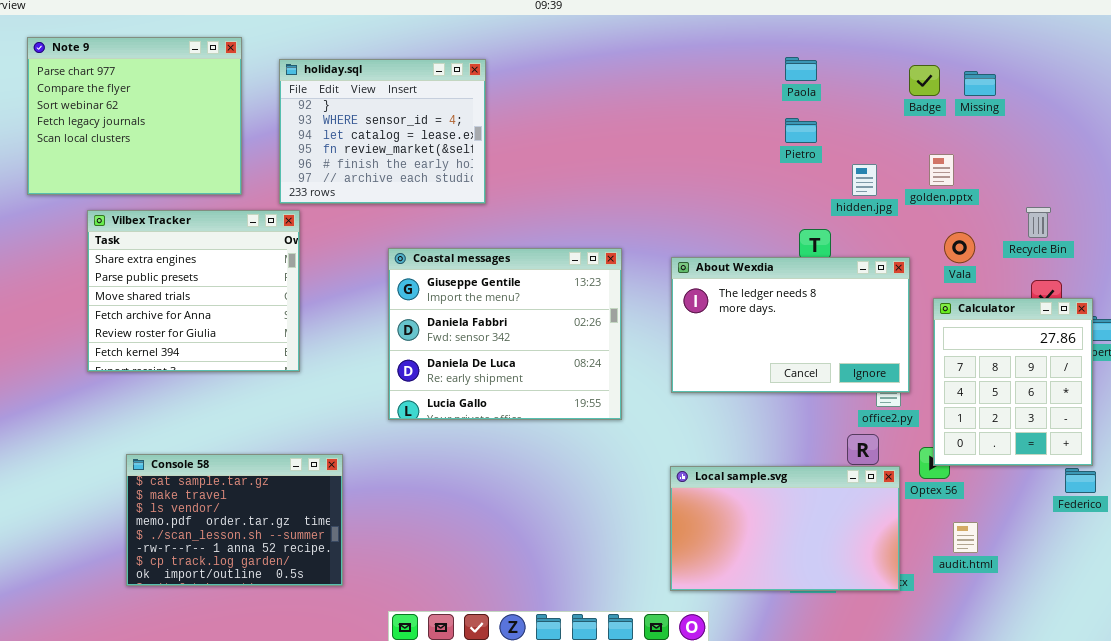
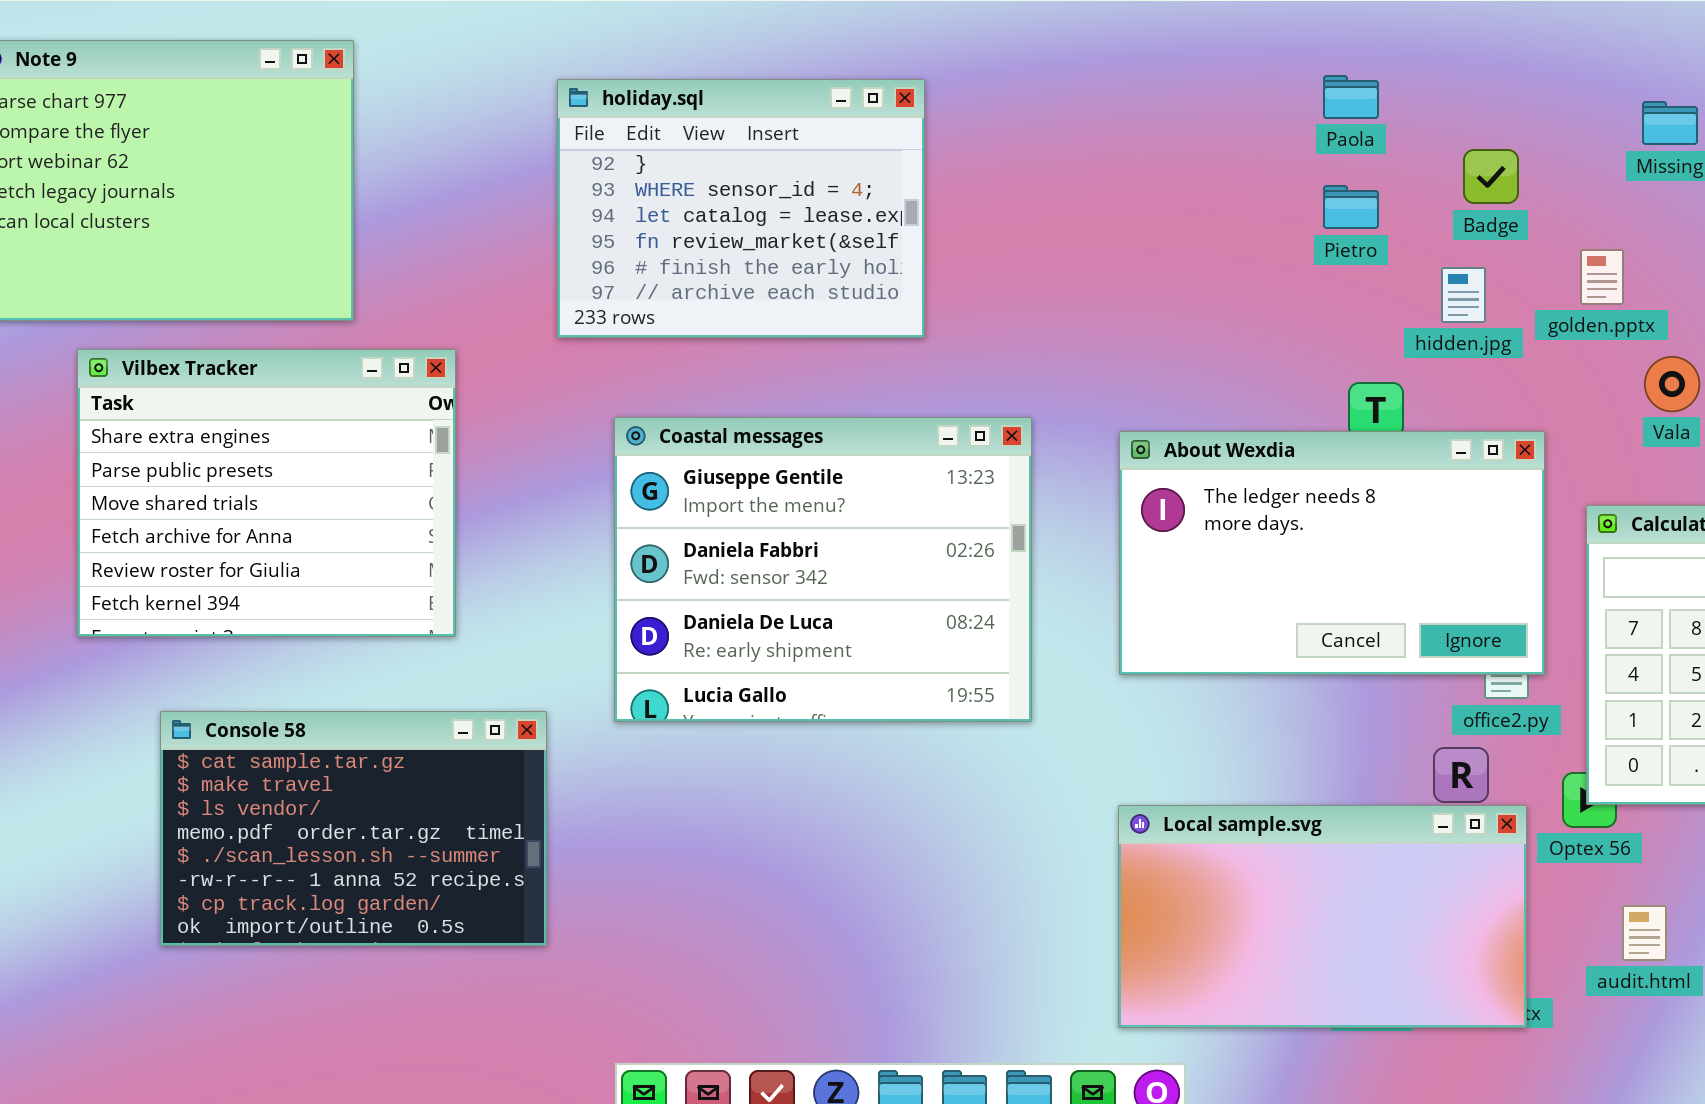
holiday.sql: [279,59,486,204] -> [557,79,925,338], moved
Badge: [909,65,940,96] -> [1463,149,1519,204], moved
Vala: [944,232,975,263] -> [1644,356,1700,412], moved
Console 58: [126,454,343,586] -> [160,711,547,946], moved

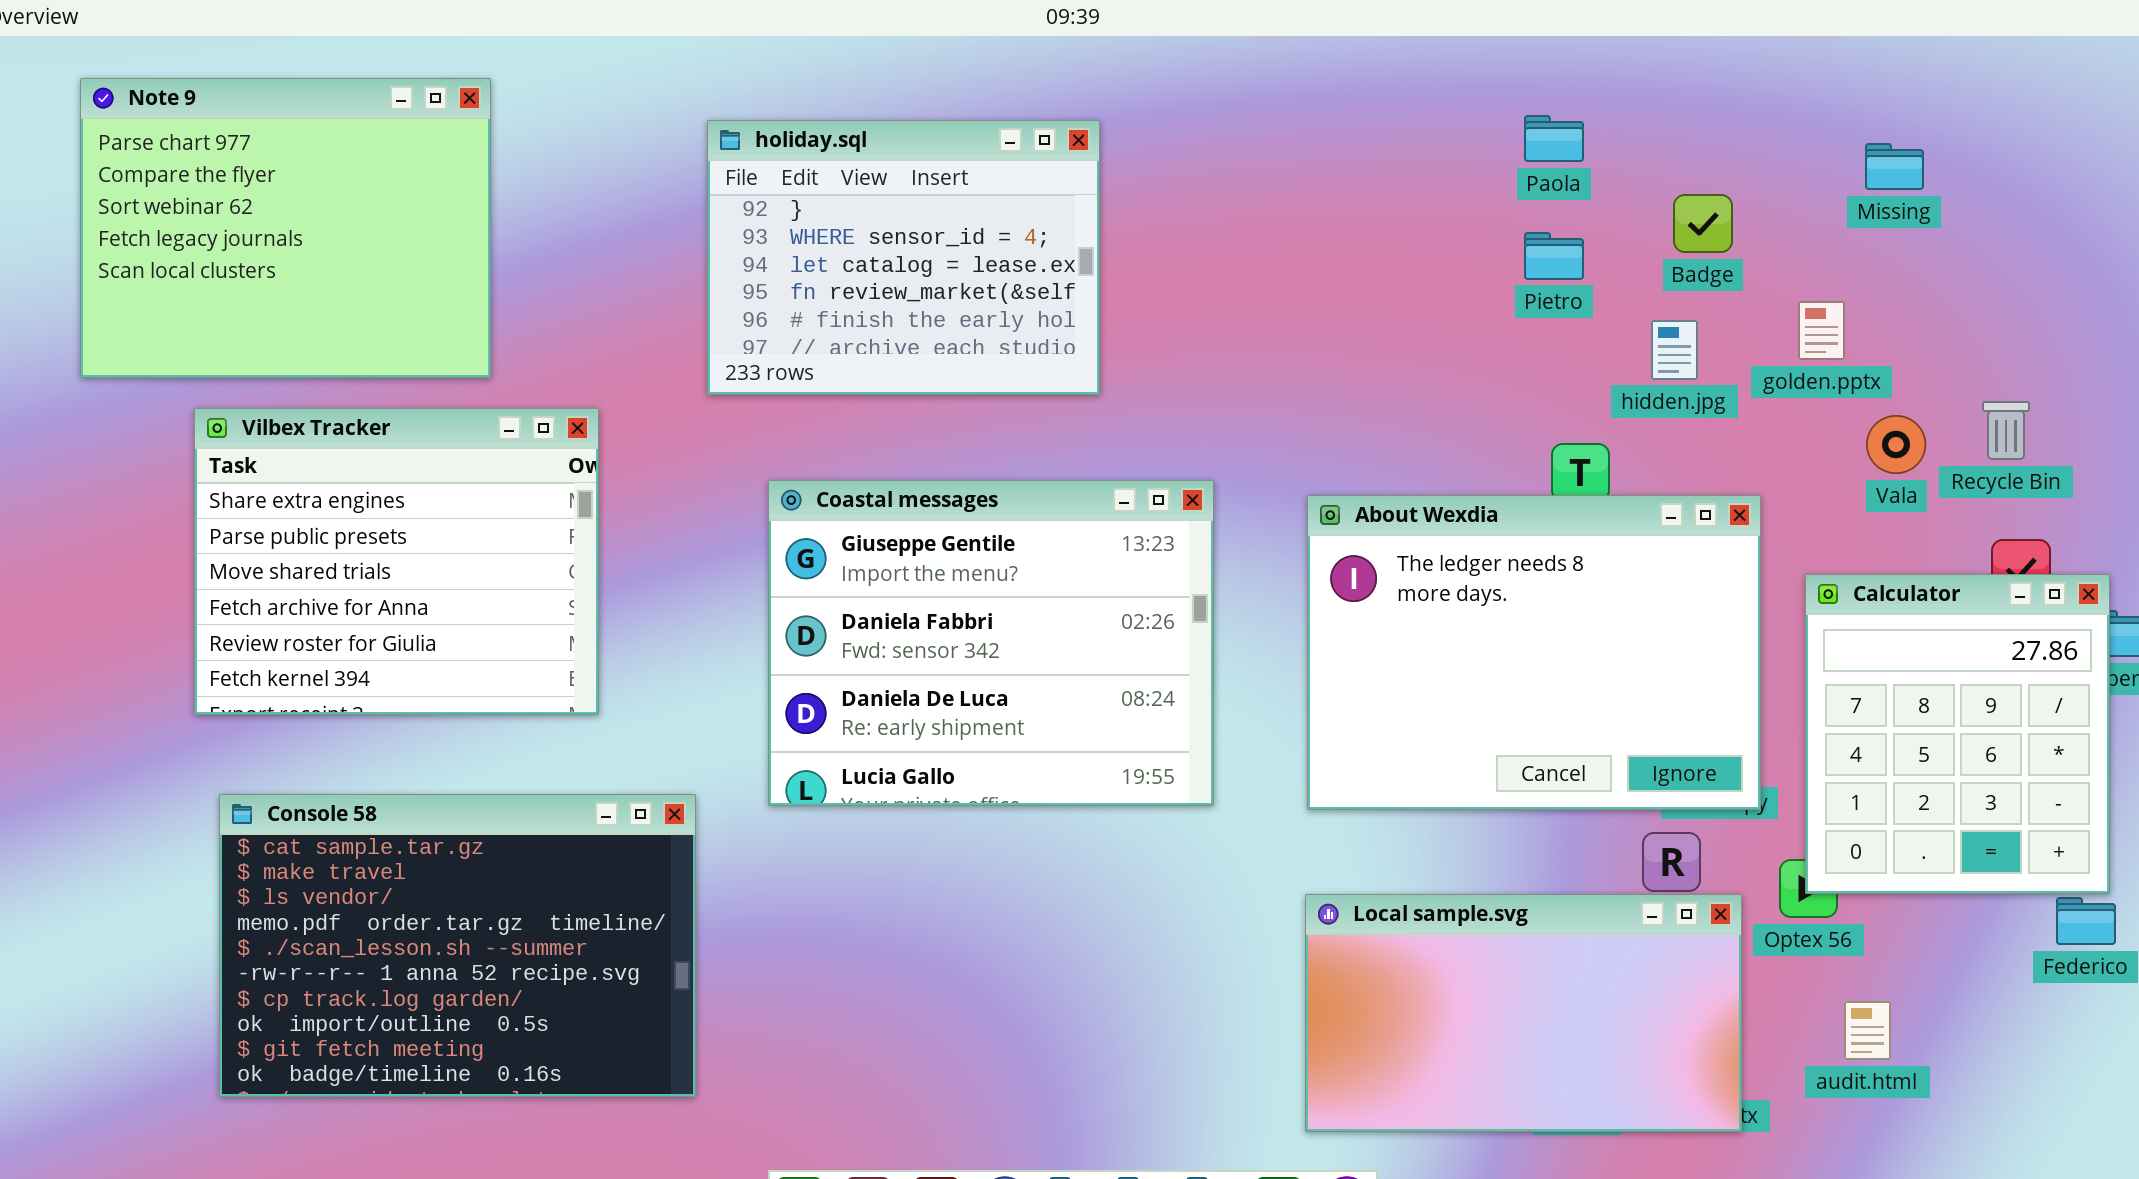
About Wexdia: [1119,431,1545,675] -> [1307,495,1761,810], resized
Console 58: [160,711,547,946] -> [219,794,696,1097], resized

